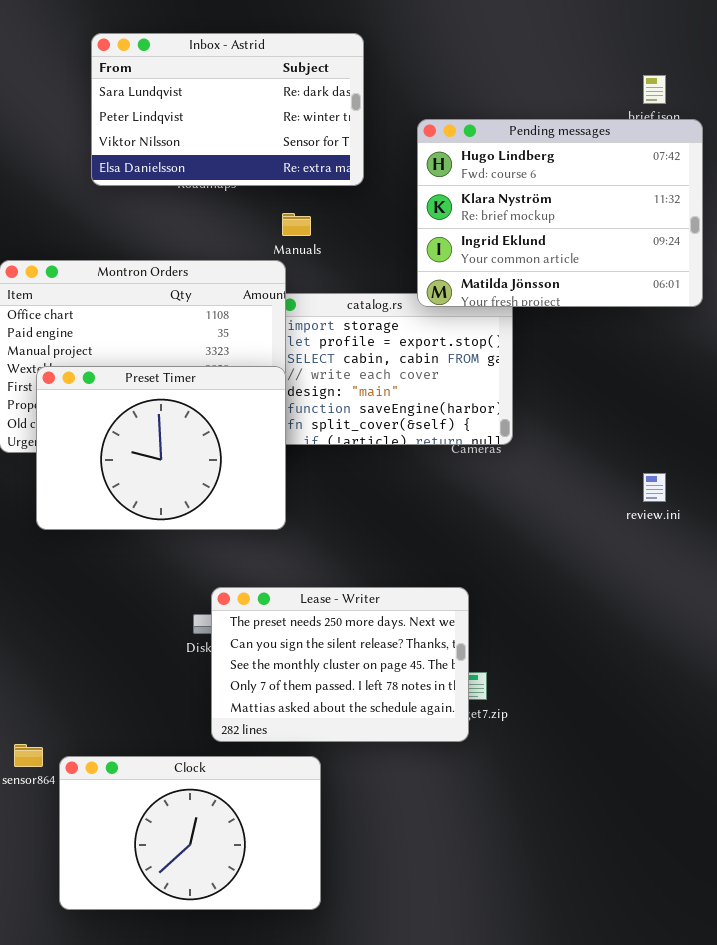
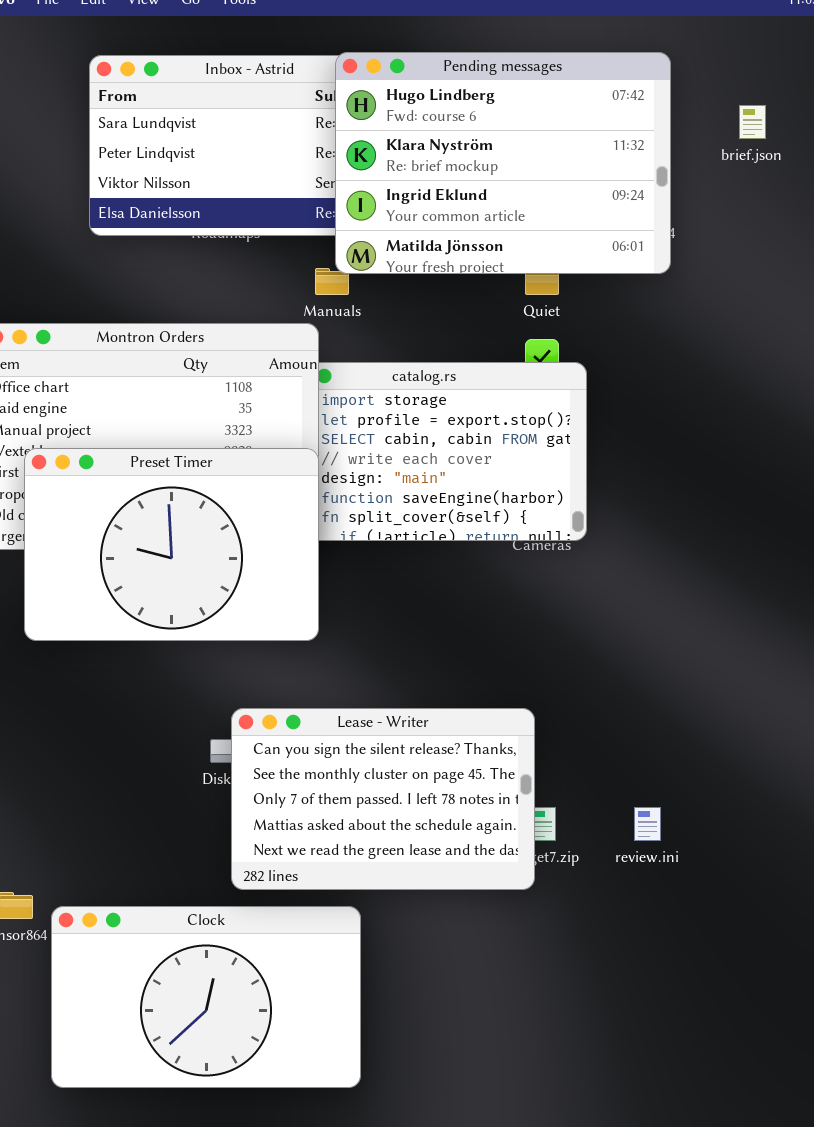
Pending messages: [417,119,703,307] -> [335,52,671,274], moved
review.ini: [643,473,666,502] -> [634,807,661,841], moved
Lease - Writer: [211,587,469,742] -> [231,708,535,890], scrolled down 1 row

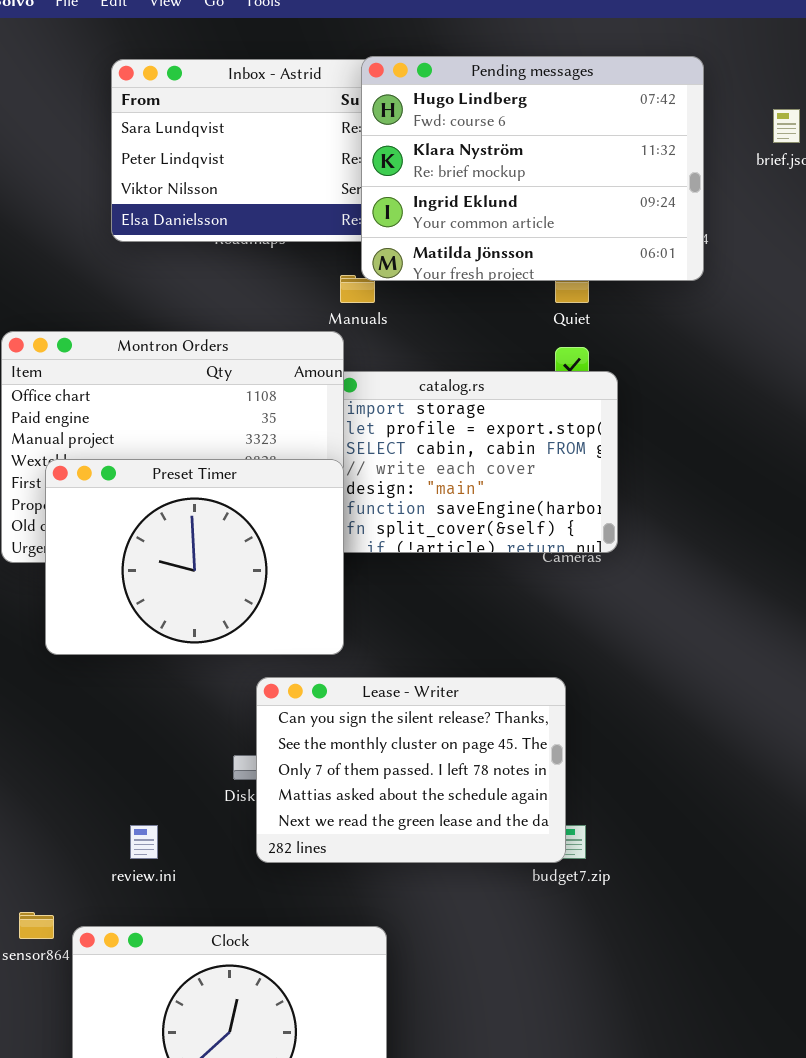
Lease - Writer: [231,708,535,890] -> [256,677,566,863], moved
review.ini: [634,807,661,841] -> [130,825,158,859], moved

